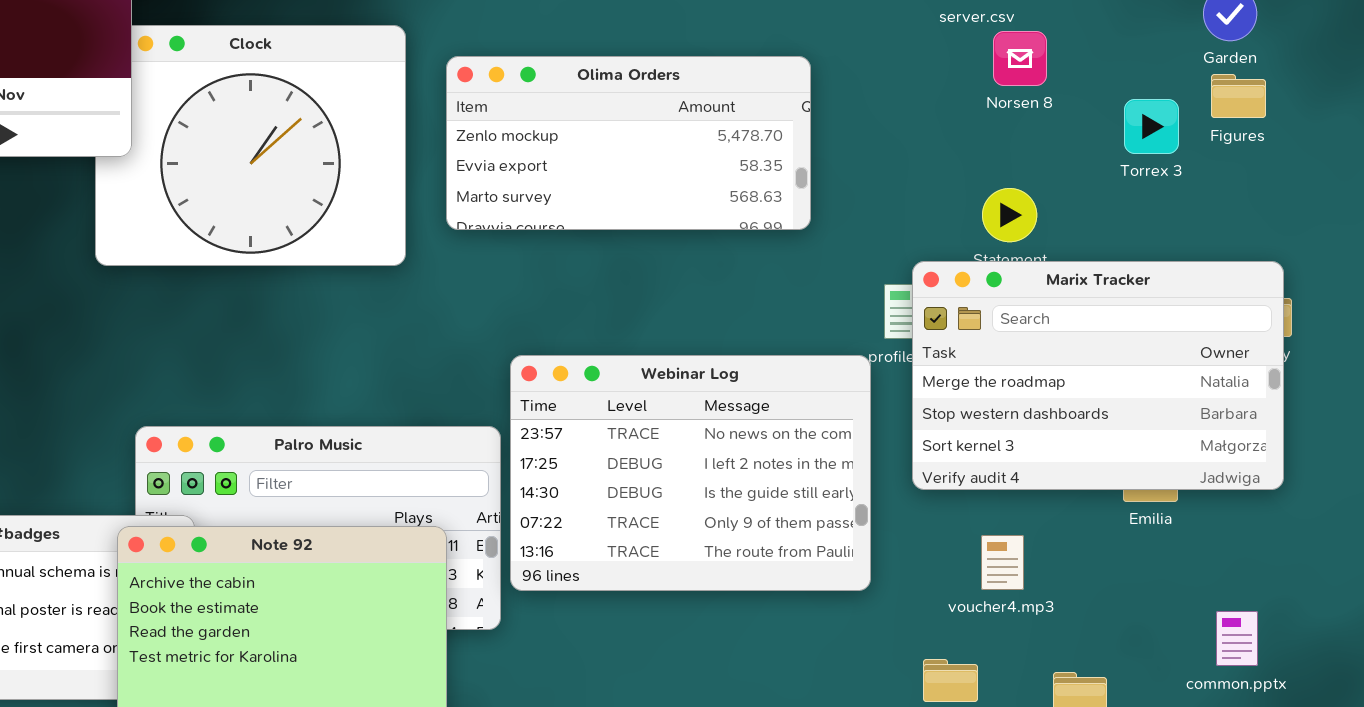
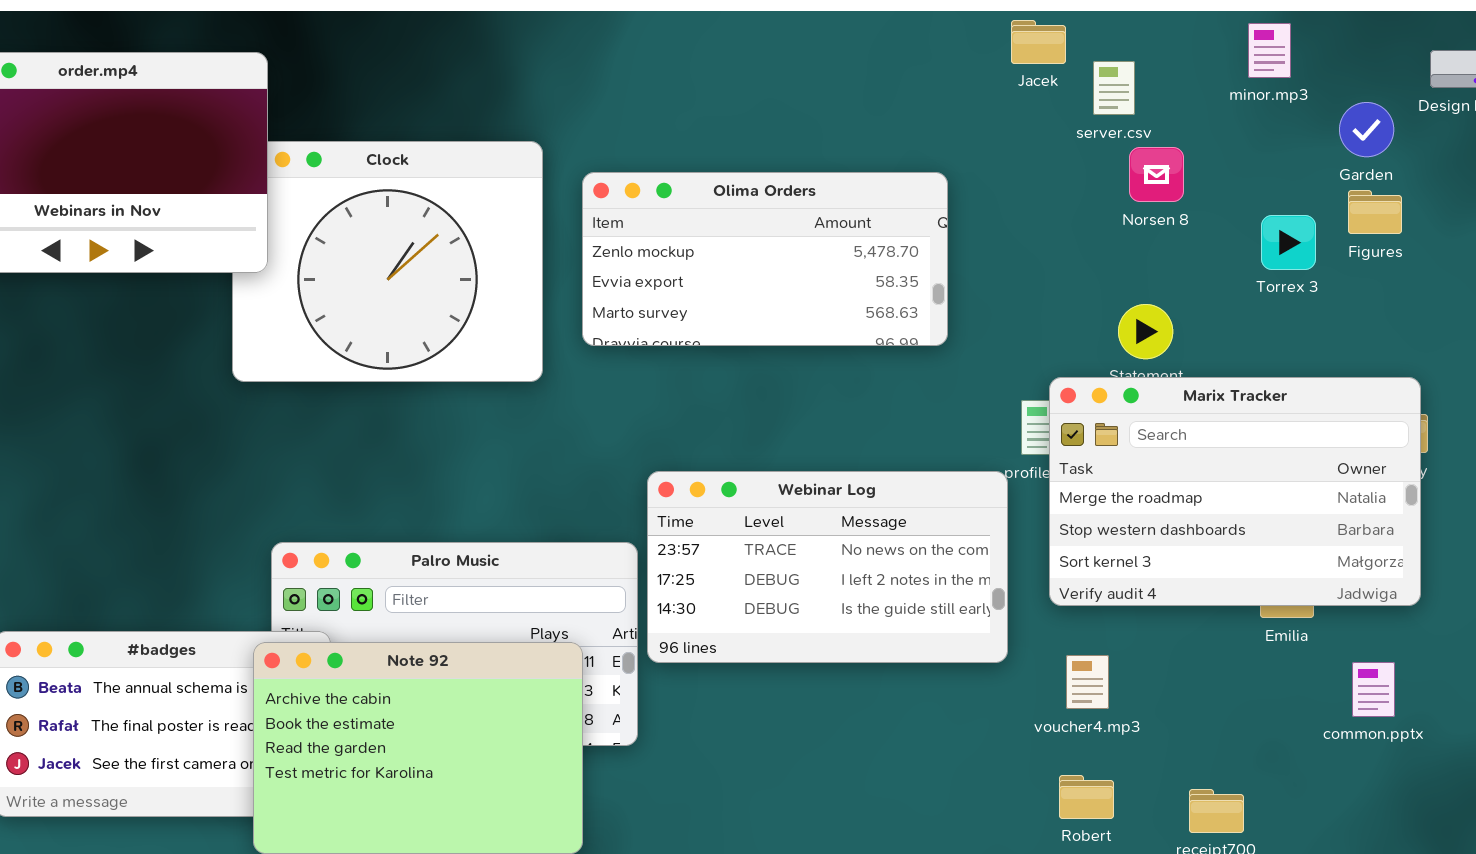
Webinar Log: [510,355,871,591] -> [647,471,1008,663], resized
voucher4.mp3: [981,535,1024,590] -> [1066,655,1109,709], moved
common.pptx: [1216,611,1258,666] -> [1352,662,1395,717], moved

